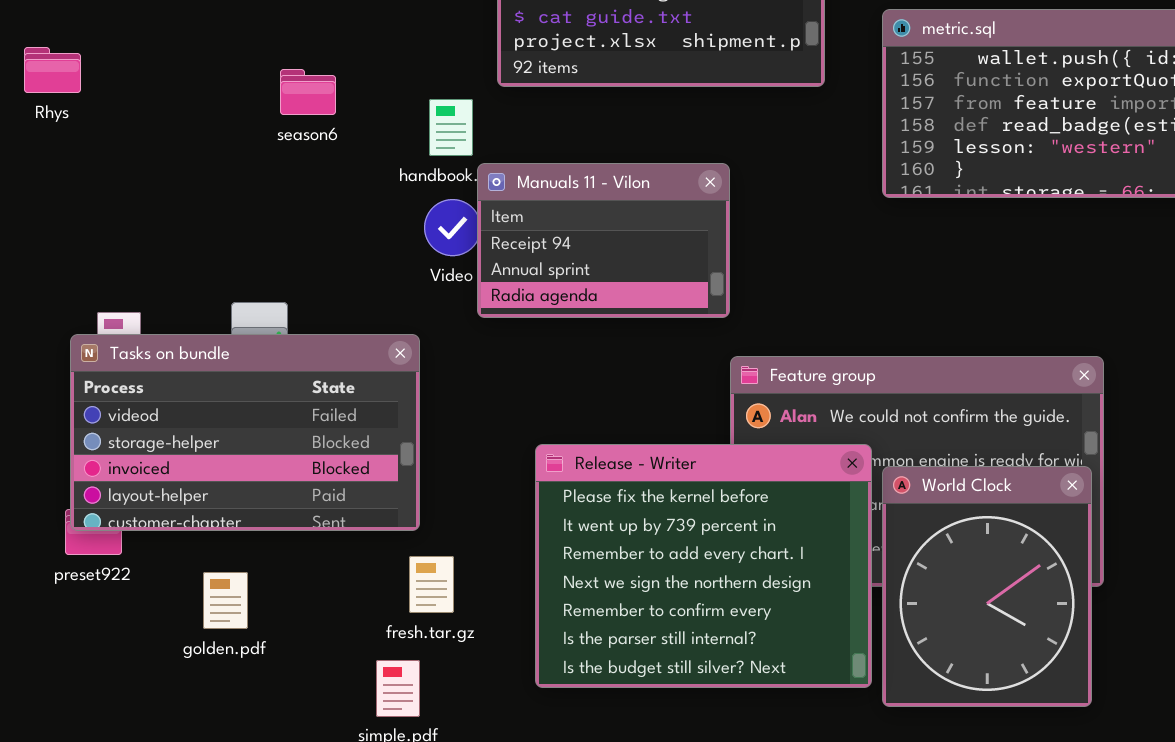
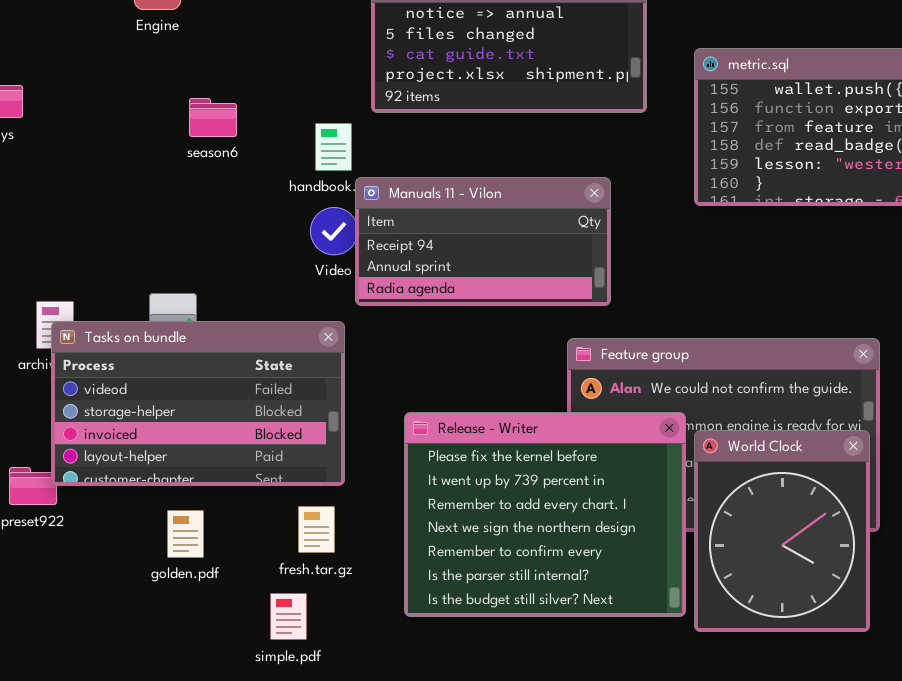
Manuals 11 - Vilon: [477,163,730,318] -> [355,177,611,306], resized
Tasks on bundle: [70,334,420,531] -> [51,321,345,486], moved
golden.pdf: [203,572,248,629] -> [167,510,204,558], moved

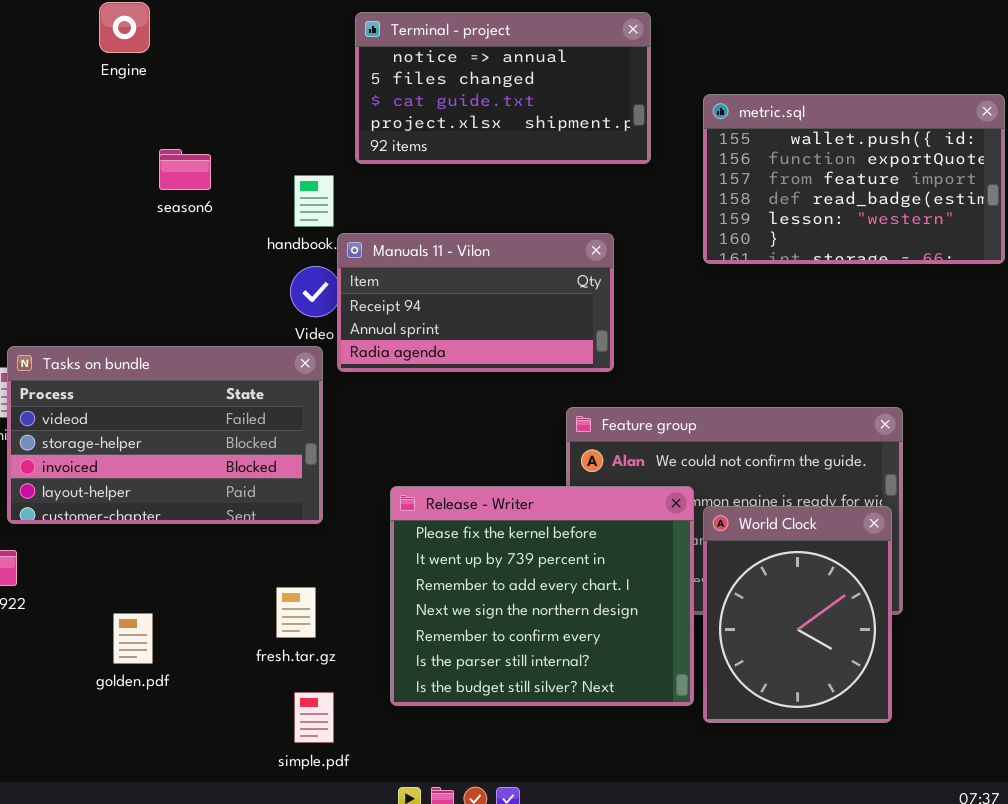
Tasks on bundle: [51,321,345,486] -> [7,346,323,524], moved
golden.pdf: [167,510,204,558] -> [113,613,153,664], moved
simple.pdf: [270,593,307,640] -> [294,692,334,743], moved

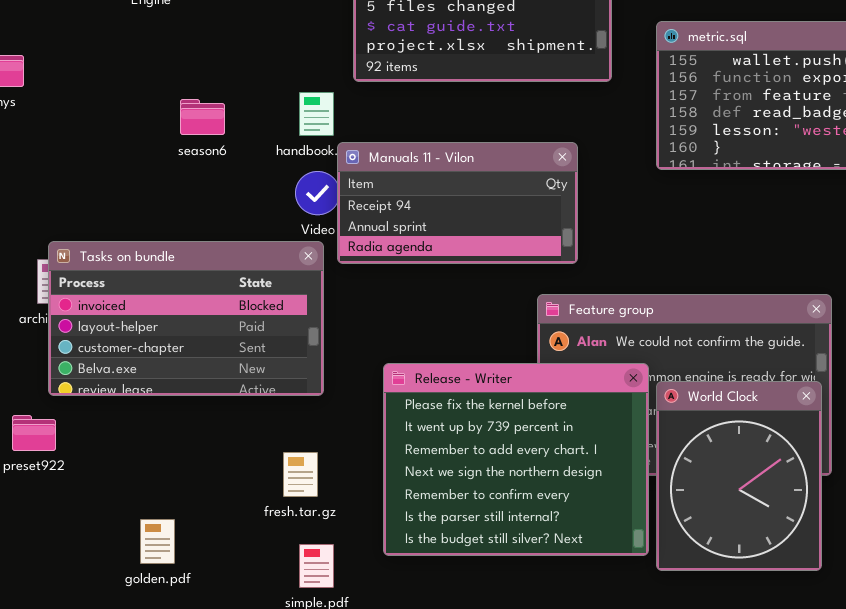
season6: [159,149,211,190] -> [180,99,225,135], moved
Tasks on bundle: [7,346,323,524] -> [48,241,324,396], scrolled down 2 rows
golden.pdf: [113,613,153,664] -> [140,519,175,564], moved

